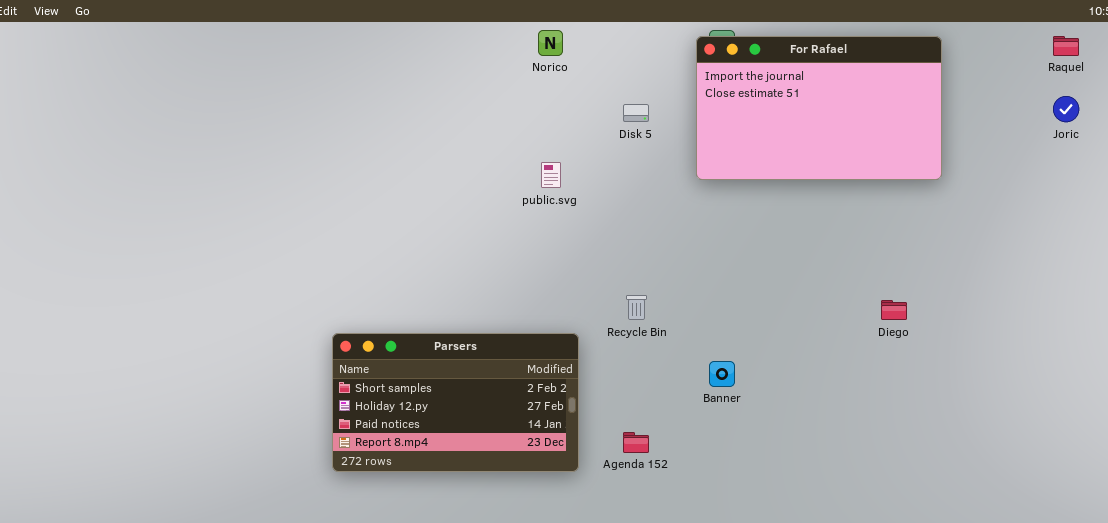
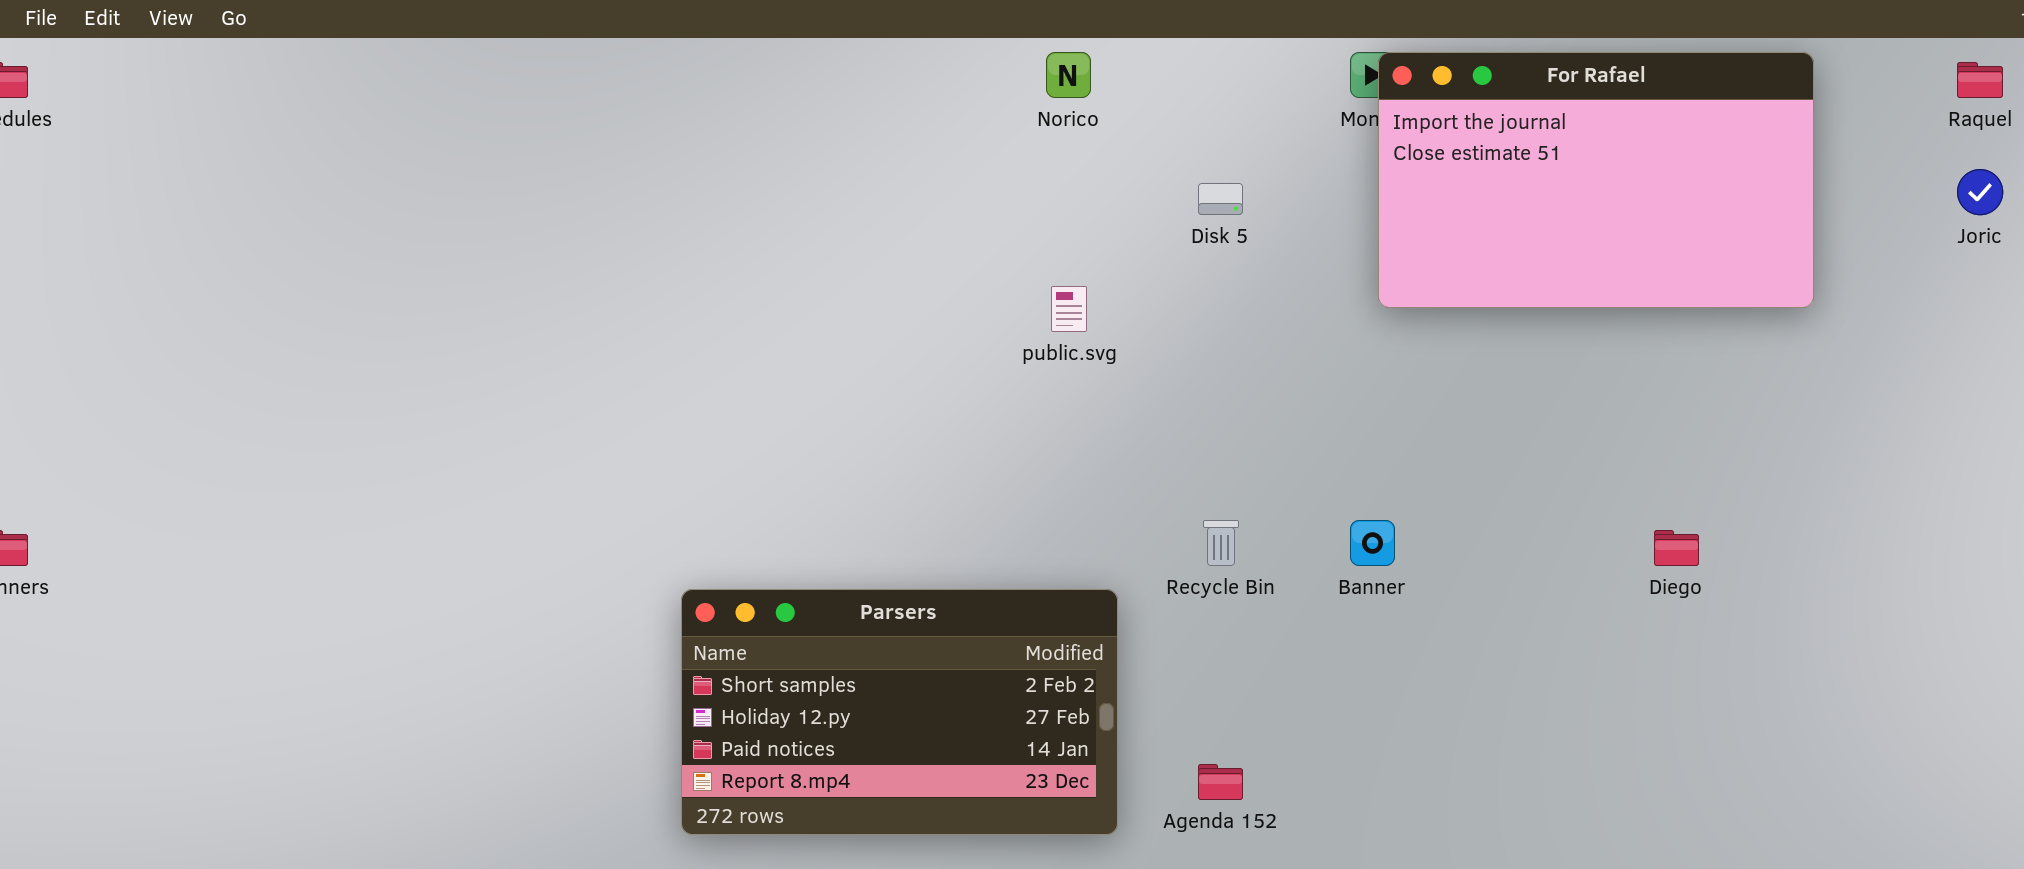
For Rafael: [696,36,942,180] -> [1378,52,1814,308], moved
Banner: [709,361,735,387] -> [1350,520,1395,566], moved

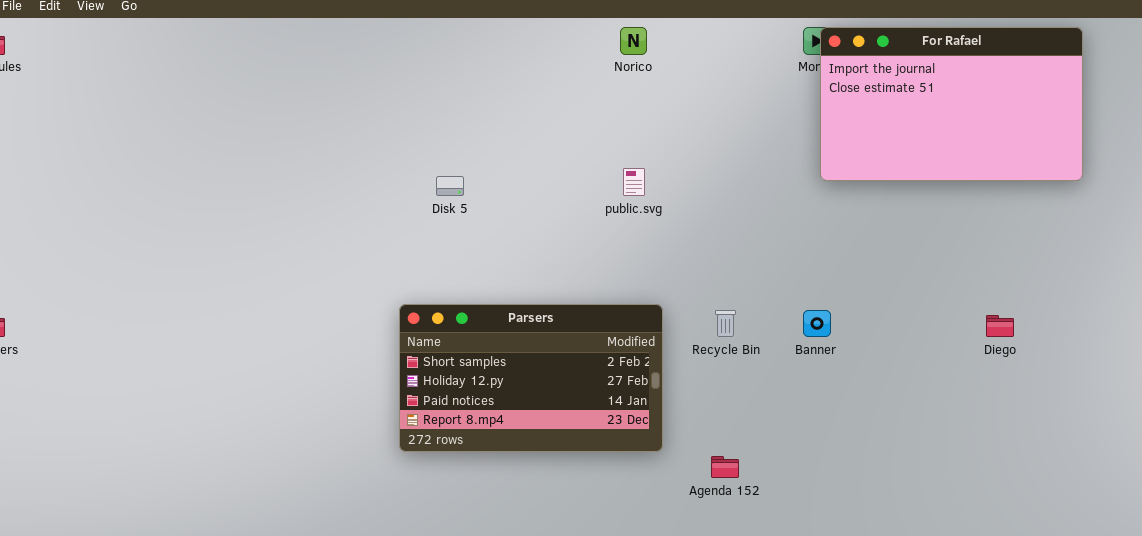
Disk 5: [1198,183,1243,215] -> [436,176,464,196], moved
Parsers: [681,589,1118,835] -> [399,304,663,452], moved

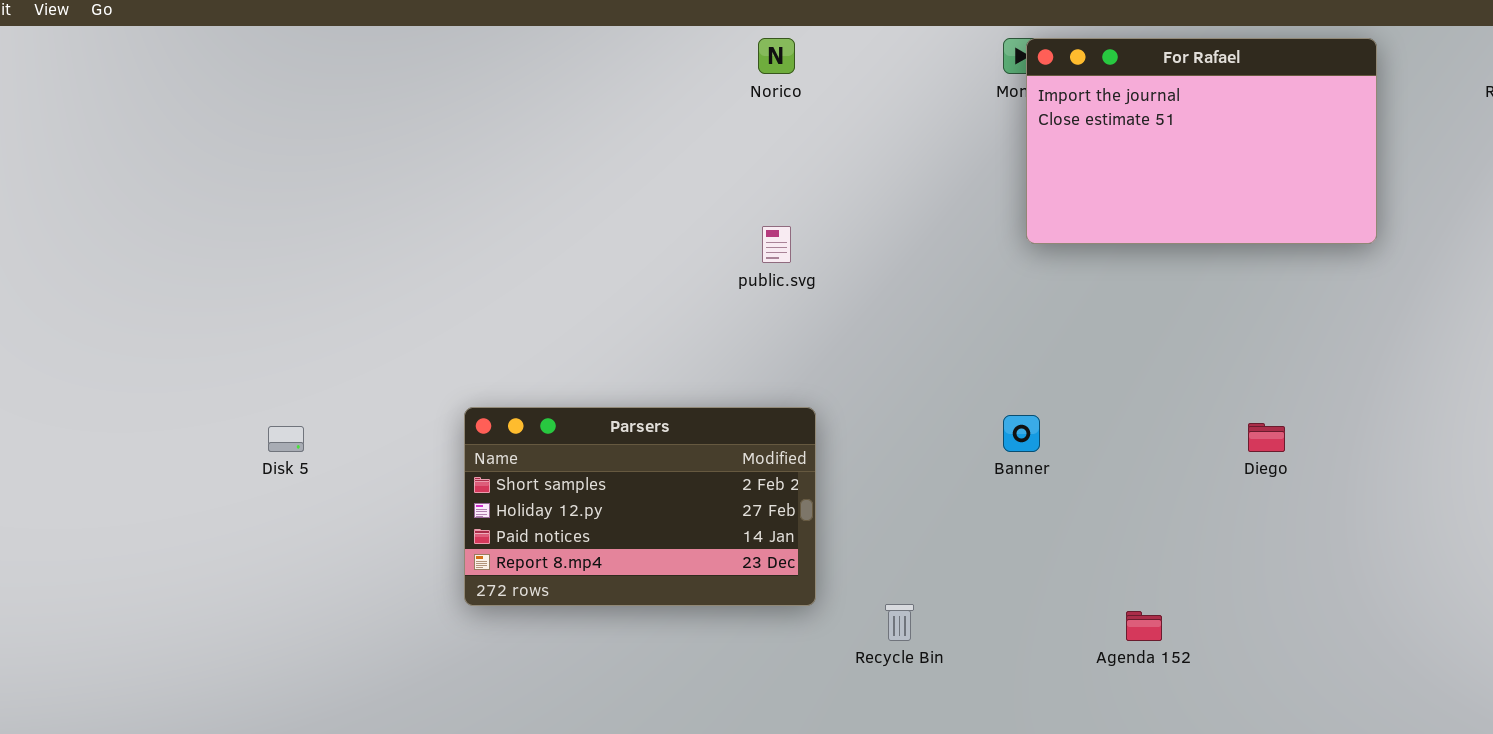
Disk 5: [436,176,464,196] -> [268,426,304,452], moved
Recycle Bin: [715,310,736,337] -> [885,604,914,641], moved
Agenda 152: [711,456,739,478] -> [1126,611,1162,641], moved

